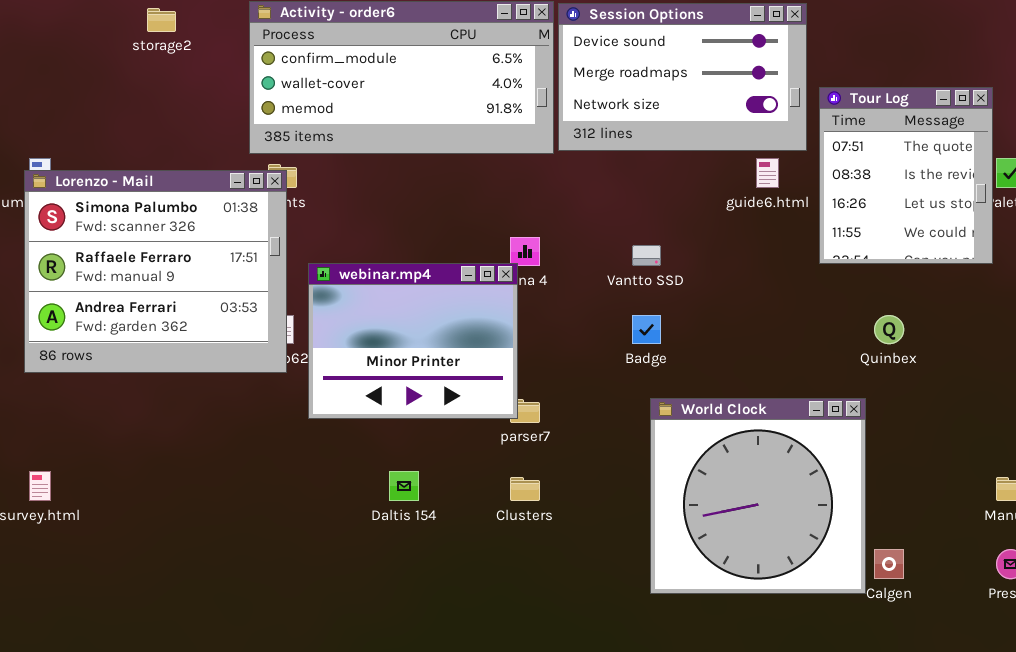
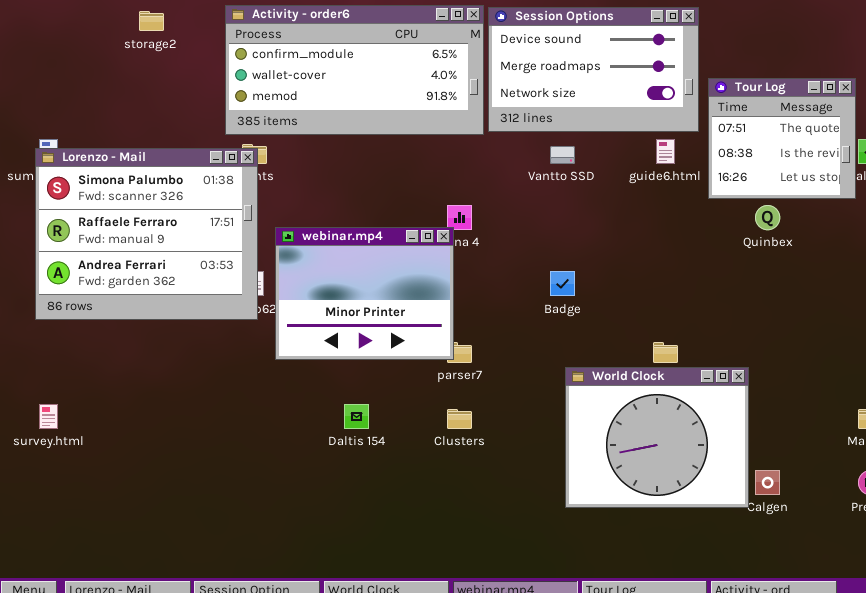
Tour Log: [819,87,993,264] -> [708,78,856,199], resized
Vantto SSD: [632,245,661,266] -> [550,146,575,164], moved
Quinbex: [874,315,904,344] -> [755,205,780,230], moved
World Clock: [650,398,866,594] -> [565,367,749,508], resized

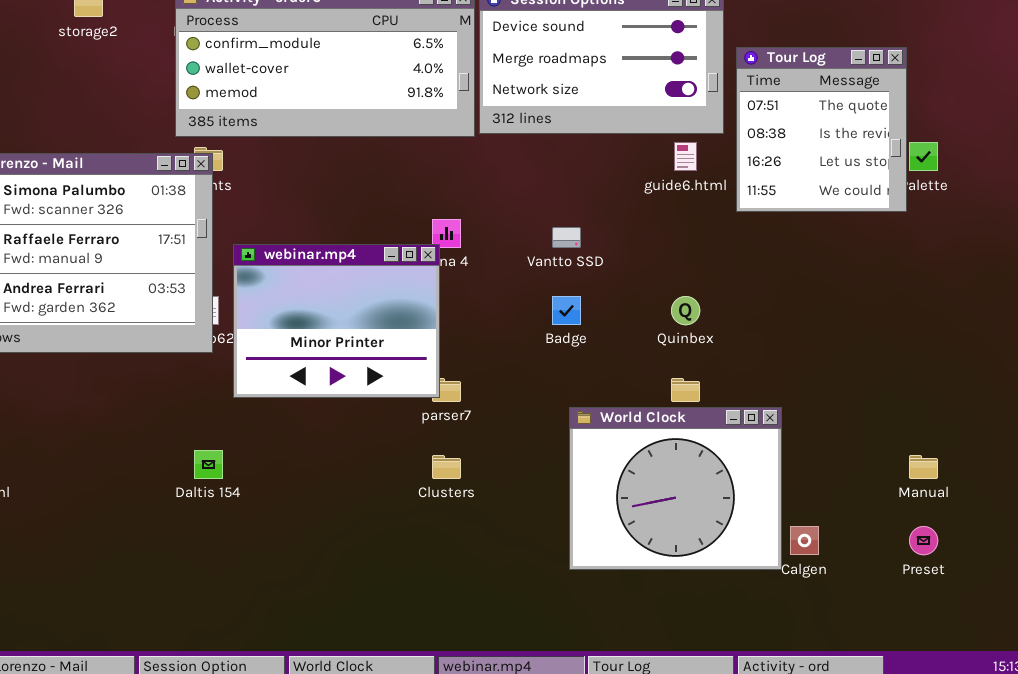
Tour Log: [708,78,856,199] -> [736,47,907,212], resized
Vantto SSD: [550,146,575,164] -> [552,227,581,248], moved
Quinbex: [755,205,780,230] -> [671,296,700,325], moved
Daltis 154: [344,404,369,429] -> [194,450,223,479], moved

